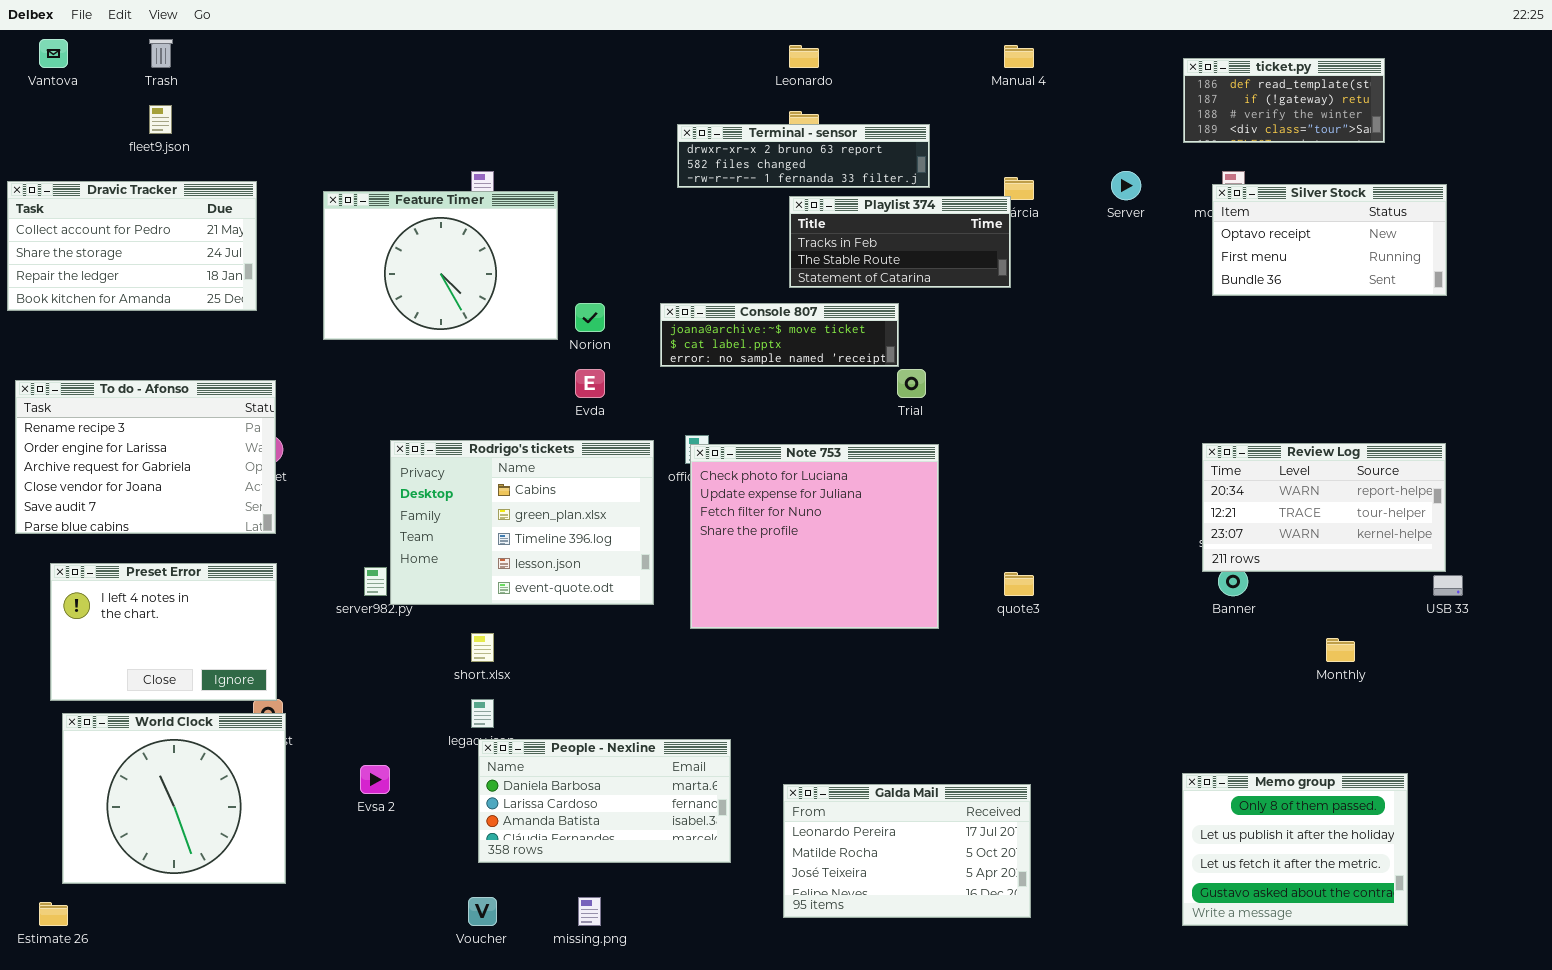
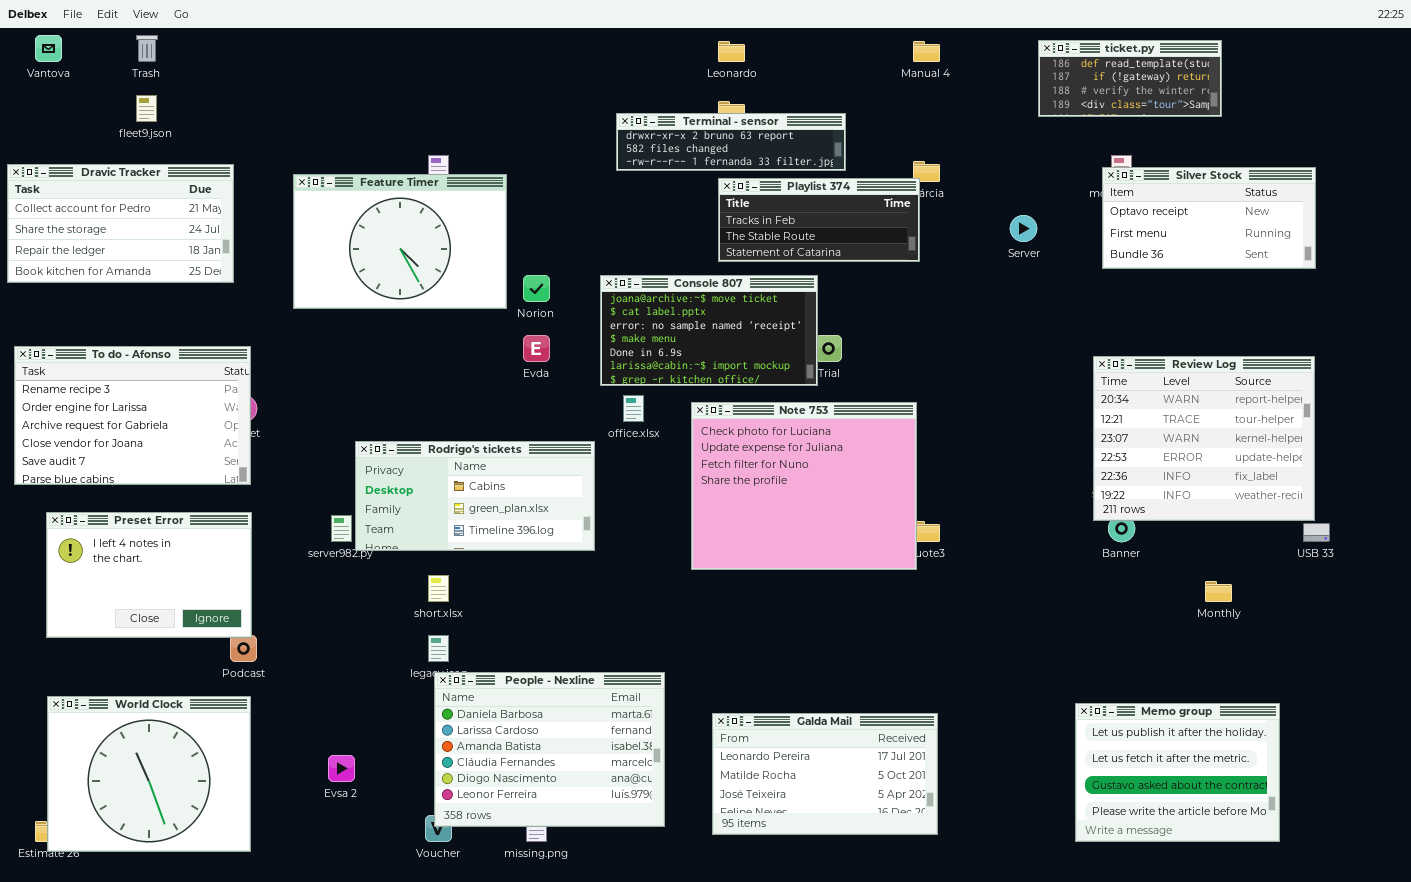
ticket.py: [1183,58,1385,143] -> [1038,40,1222,117], moved
Server: [1111,171,1141,200] -> [1010,215,1037,242], moved
Console 807: [660,303,899,367] -> [600,275,818,386], resized
Rodrigo's tickets: [390,440,654,605] -> [355,441,595,551], resized
Review Log: [1202,443,1446,572] -> [1093,356,1315,521], resized
Note 753: [690,444,939,629] -> [691,402,917,570], moved
World Clock: [62,713,286,884] -> [47,696,251,852], moved
People - Nexline: [478,739,731,863] -> [434,672,665,827], resized
Evsa 2: [360,765,390,794] -> [328,755,355,782], moved
Memo group: [1182,773,1408,926] -> [1075,703,1280,842], scrolled down 1 row

